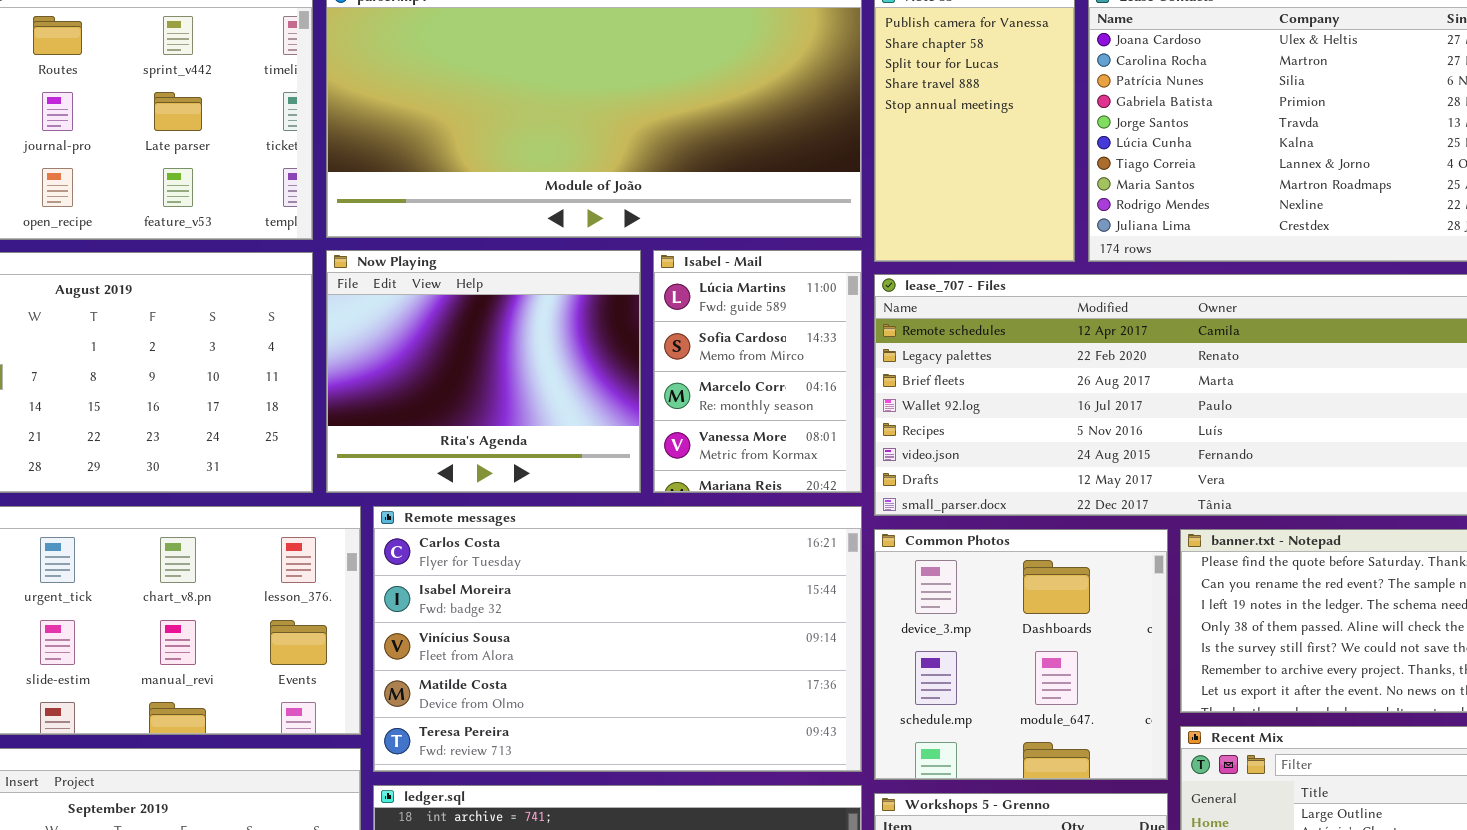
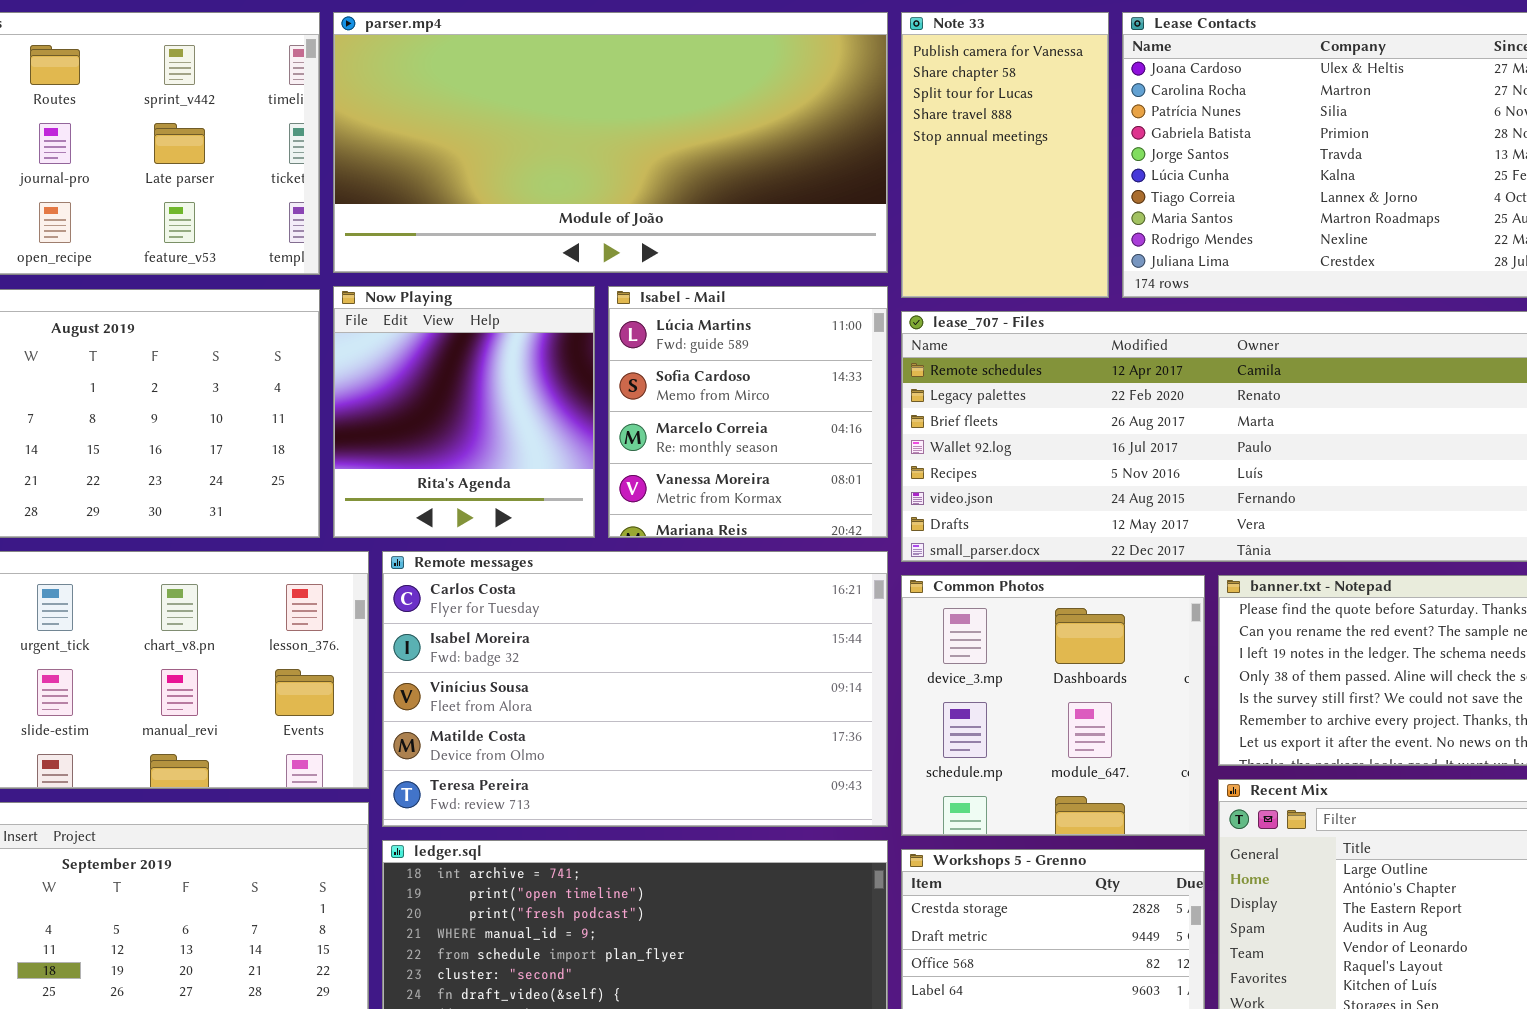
Now Playing: [326,250,641,493] -> [333,286,595,538], resized
Isabel - Mail: [653,250,862,493] -> [608,286,888,538], resized

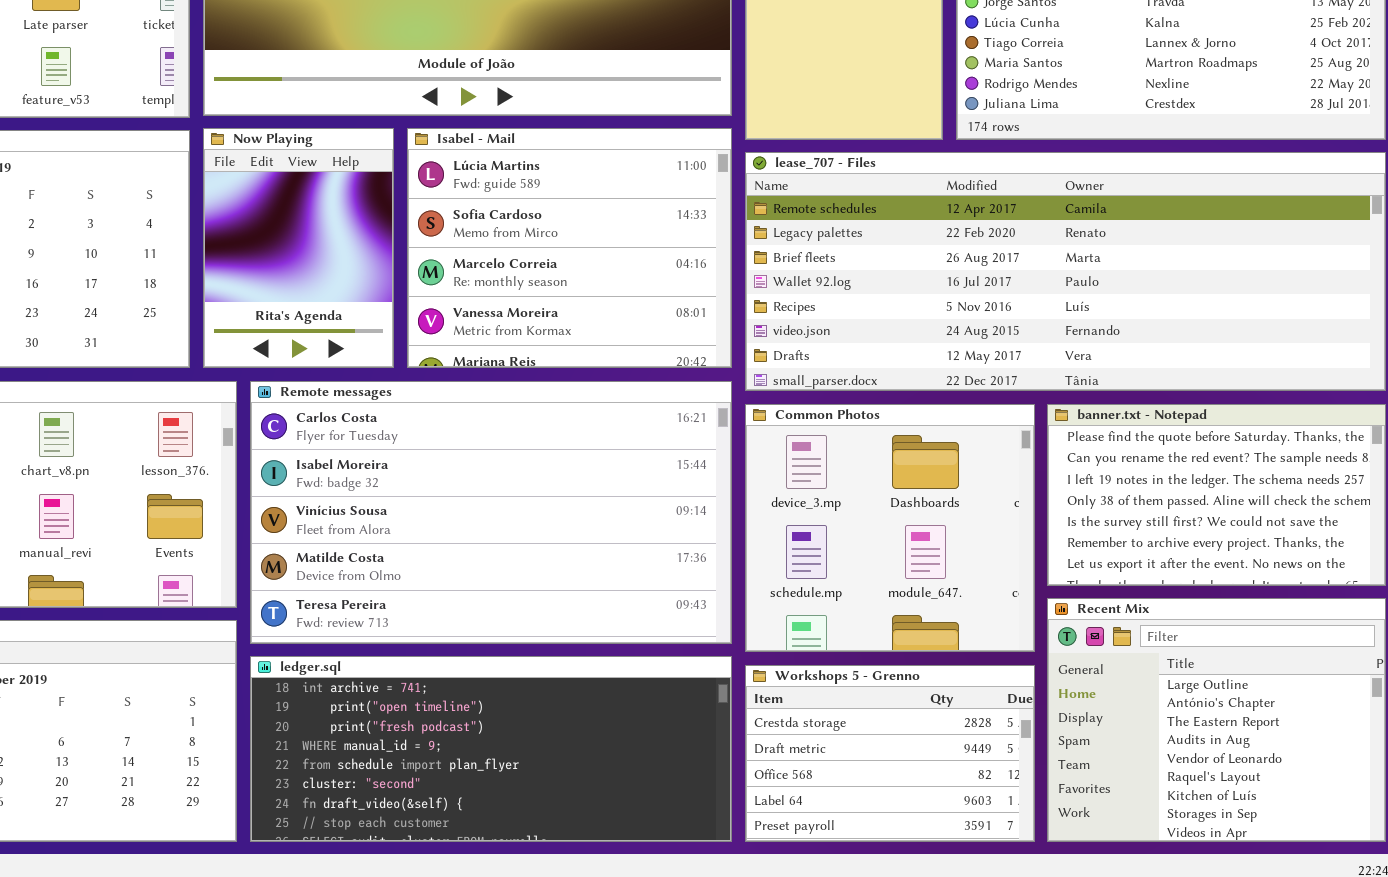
Now Playing: [333,286,595,538] -> [203,128,394,368], resized
Isabel - Mail: [608,286,888,538] -> [407,128,732,368], resized

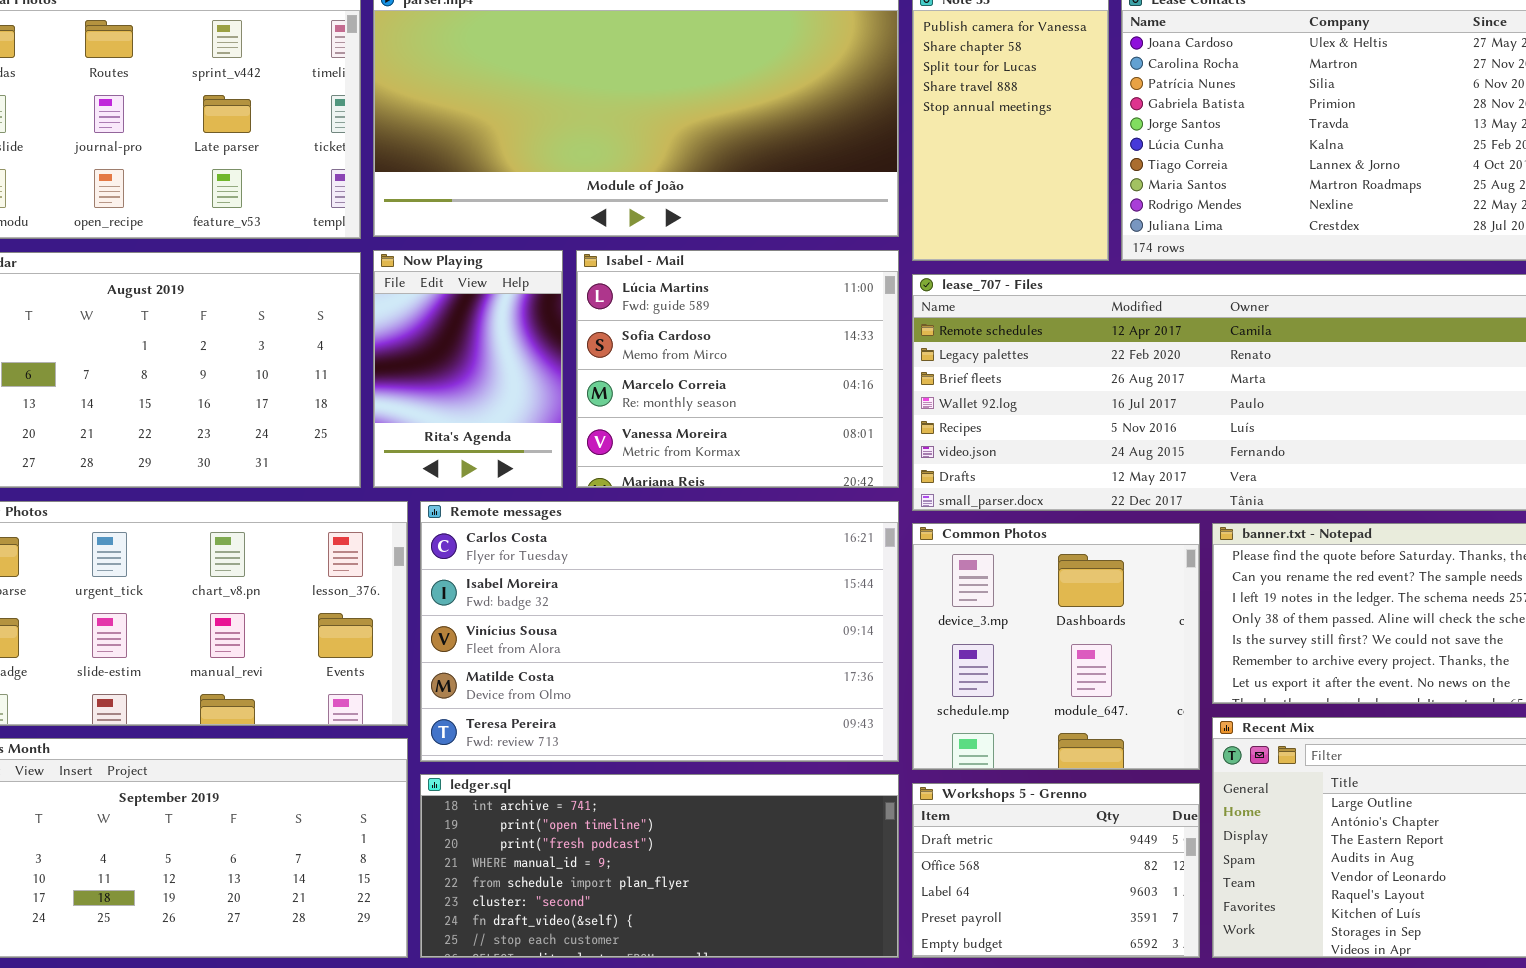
Workshops 5 - Grenno: [745,665,1035,842] -> [912,783,1200,958], scrolled down 1 row

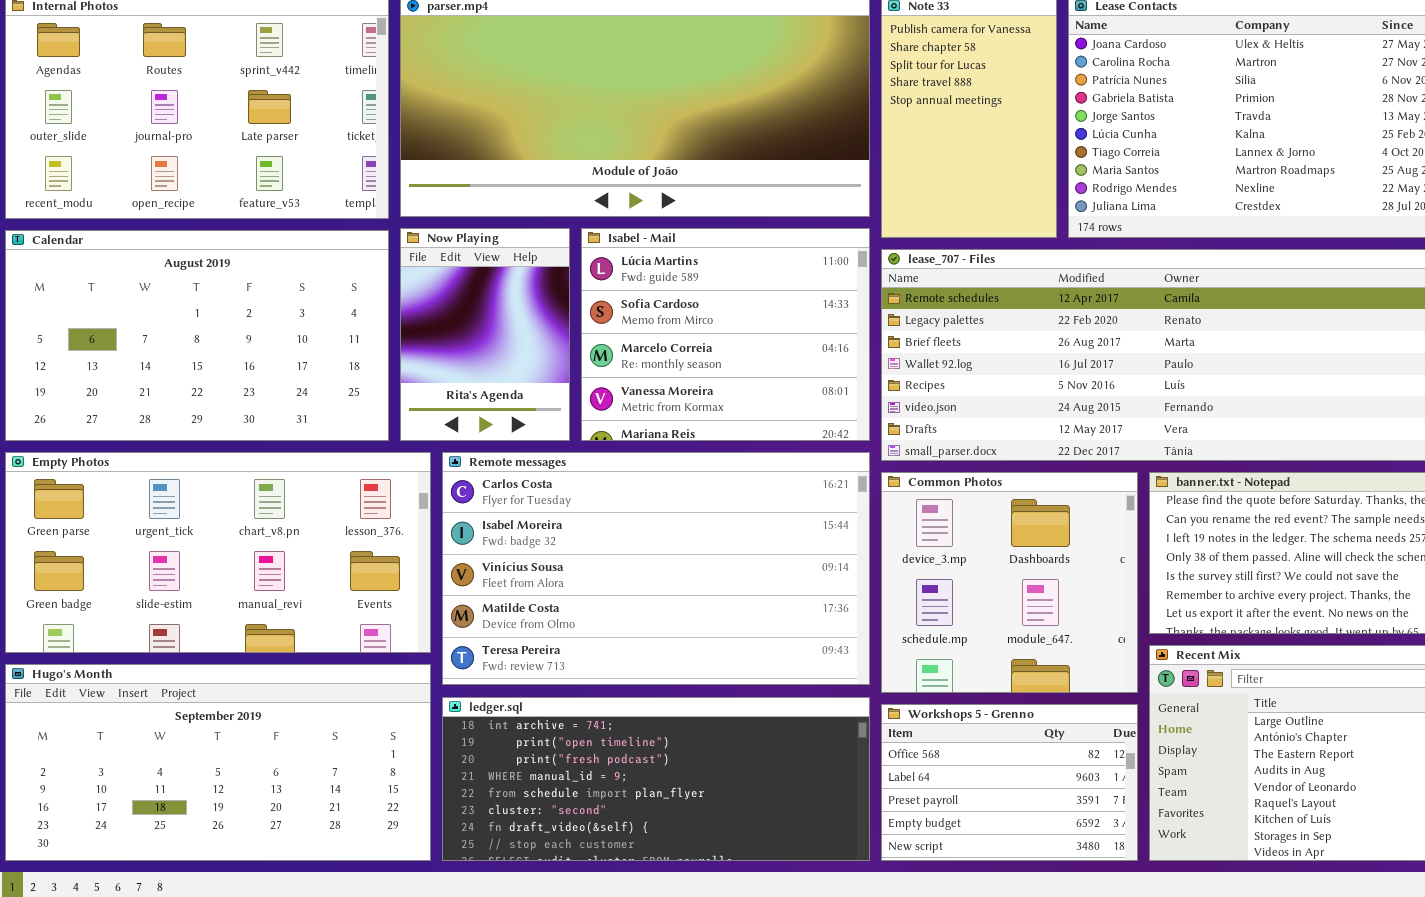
Workshops 5 - Grenno: [912,783,1200,958] -> [881,704,1138,861], scrolled down 1 row

